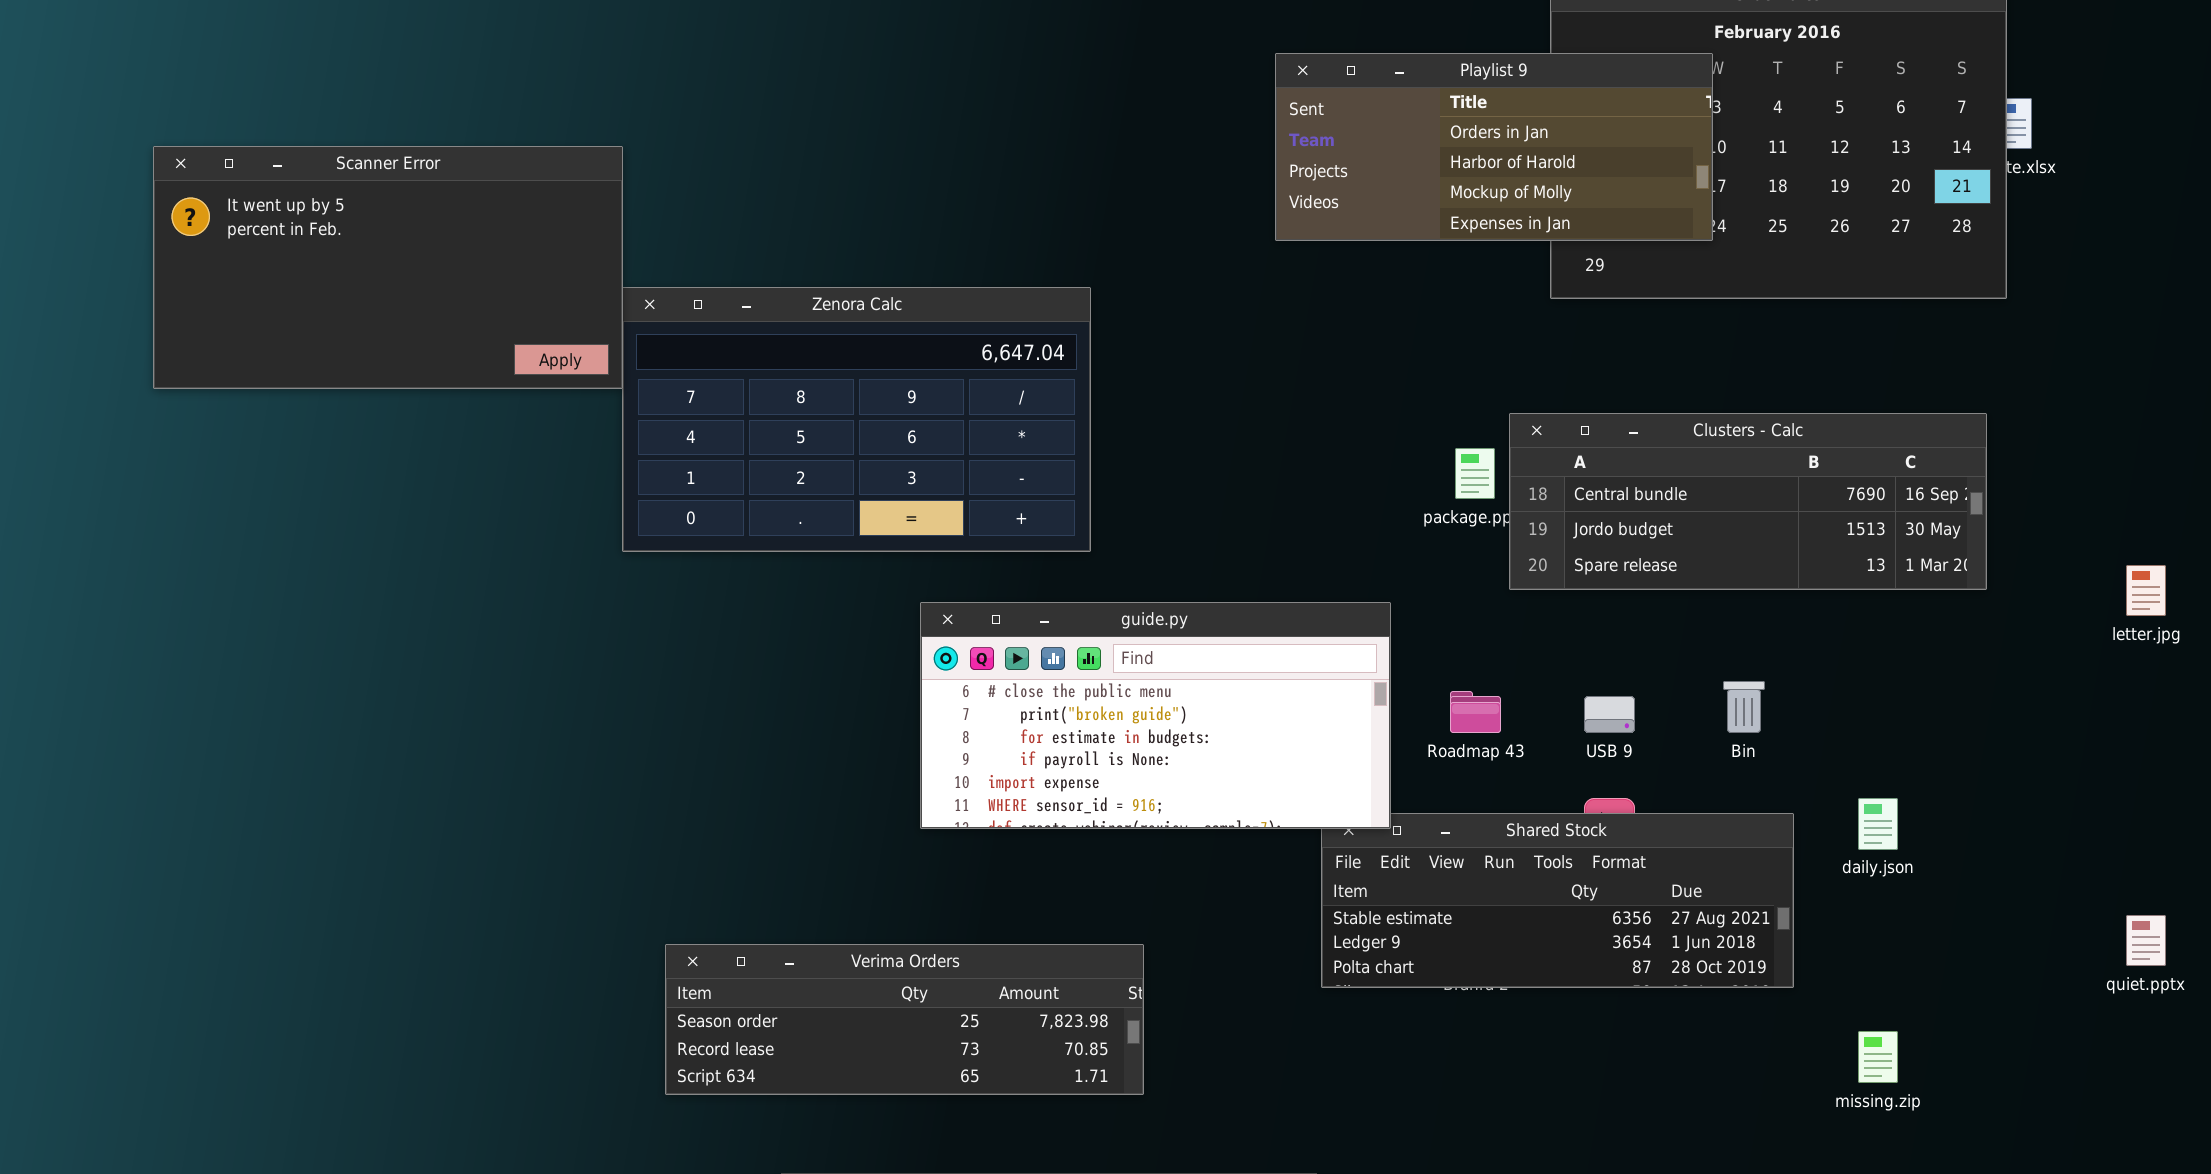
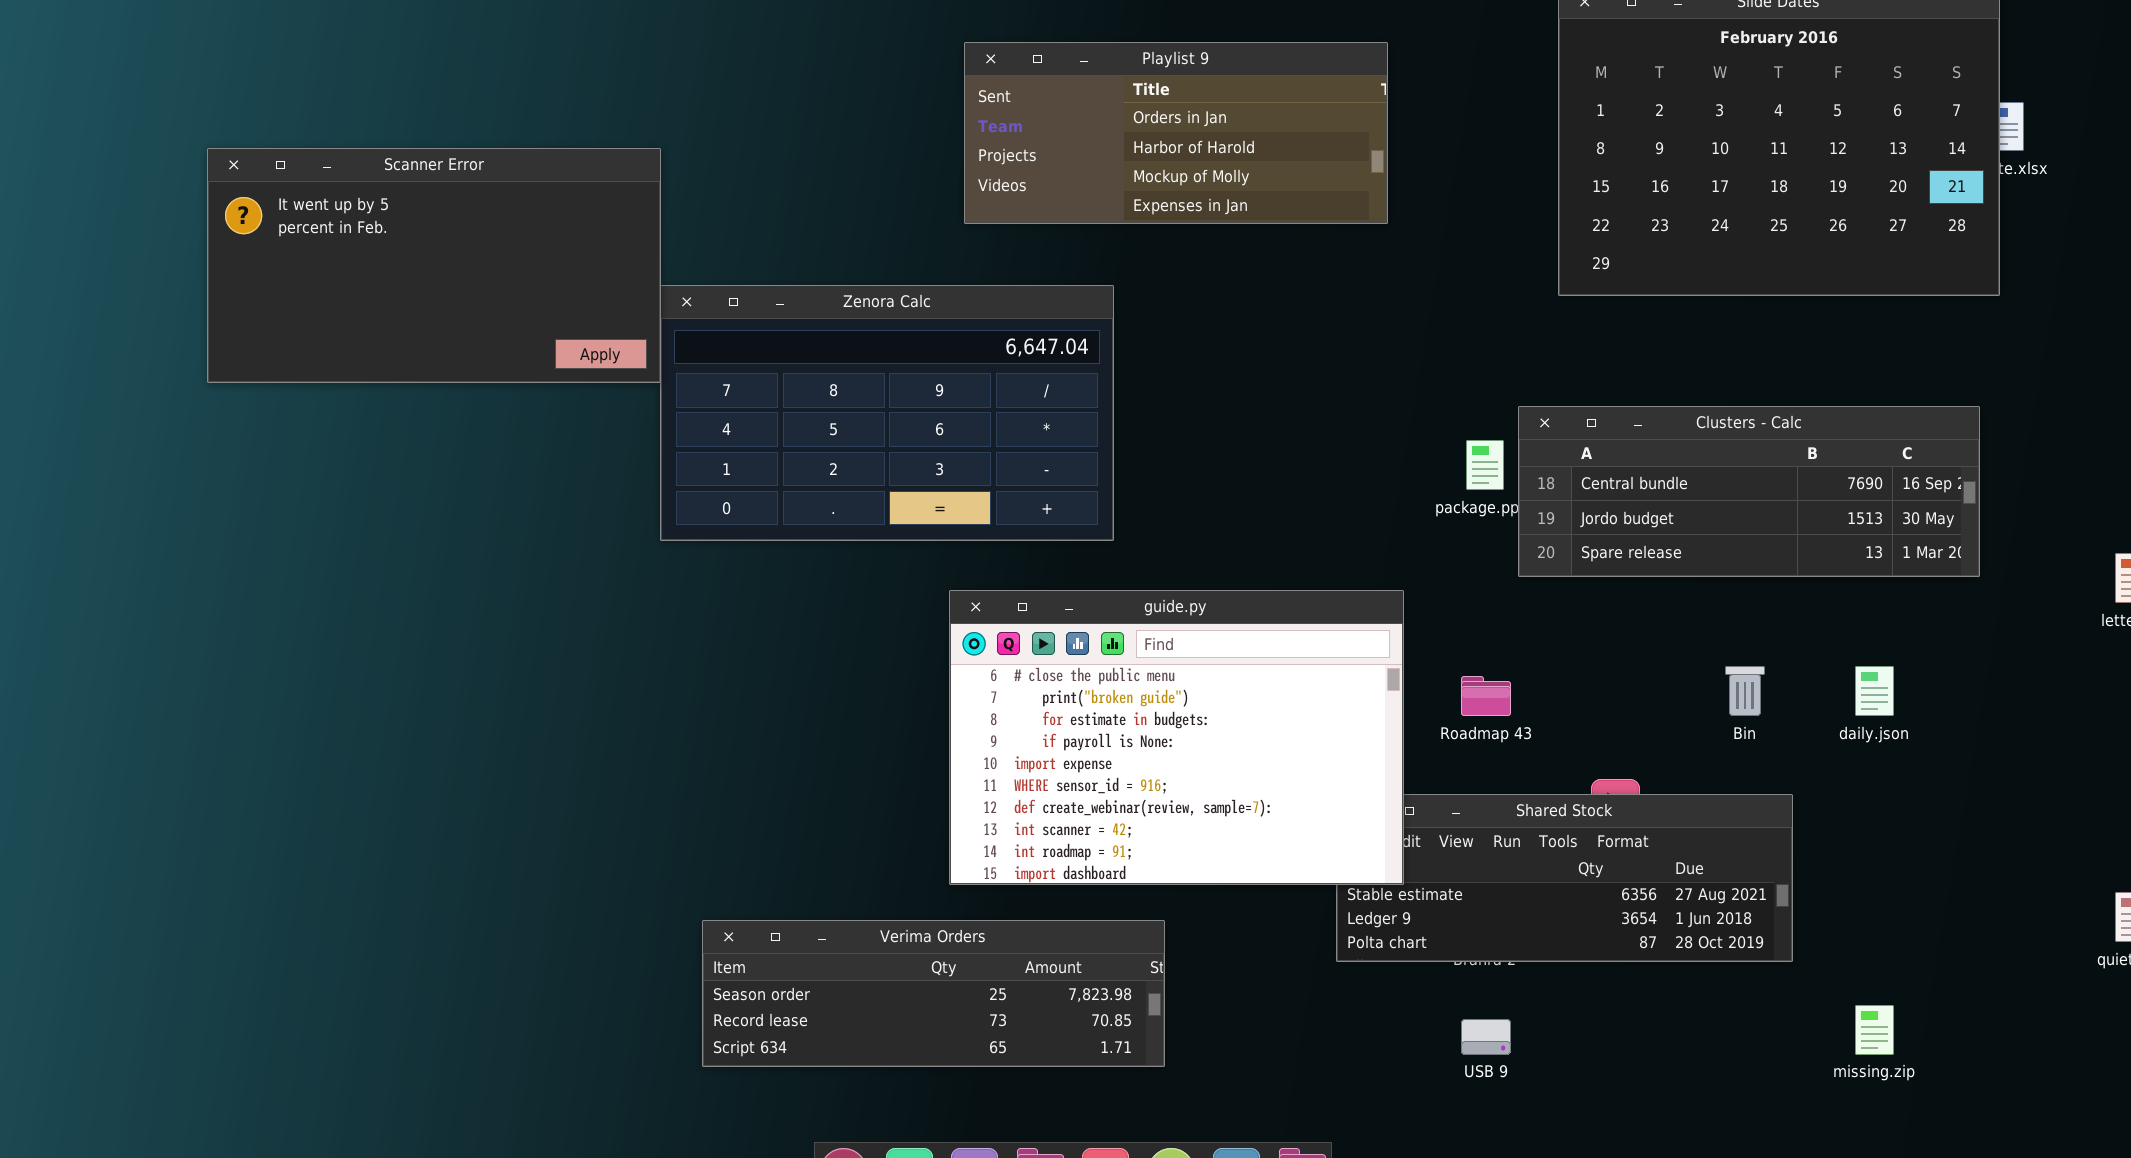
Playlist 9: [1275,53,1713,241] -> [964,42,1388,224], moved
guide.py: [920,602,1391,829] -> [949,590,1404,885], resized
USB 9: [1584,696,1635,733] -> [1461,1019,1511,1055], moved
daily.json: [1858,798,1898,850] -> [1855,666,1894,716], moved

